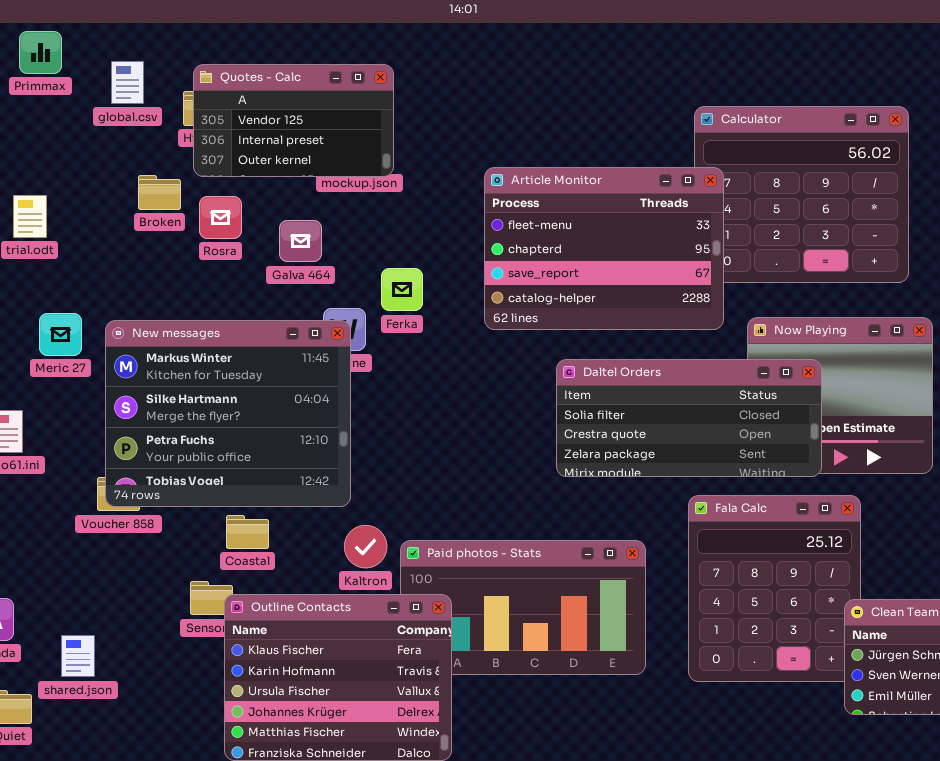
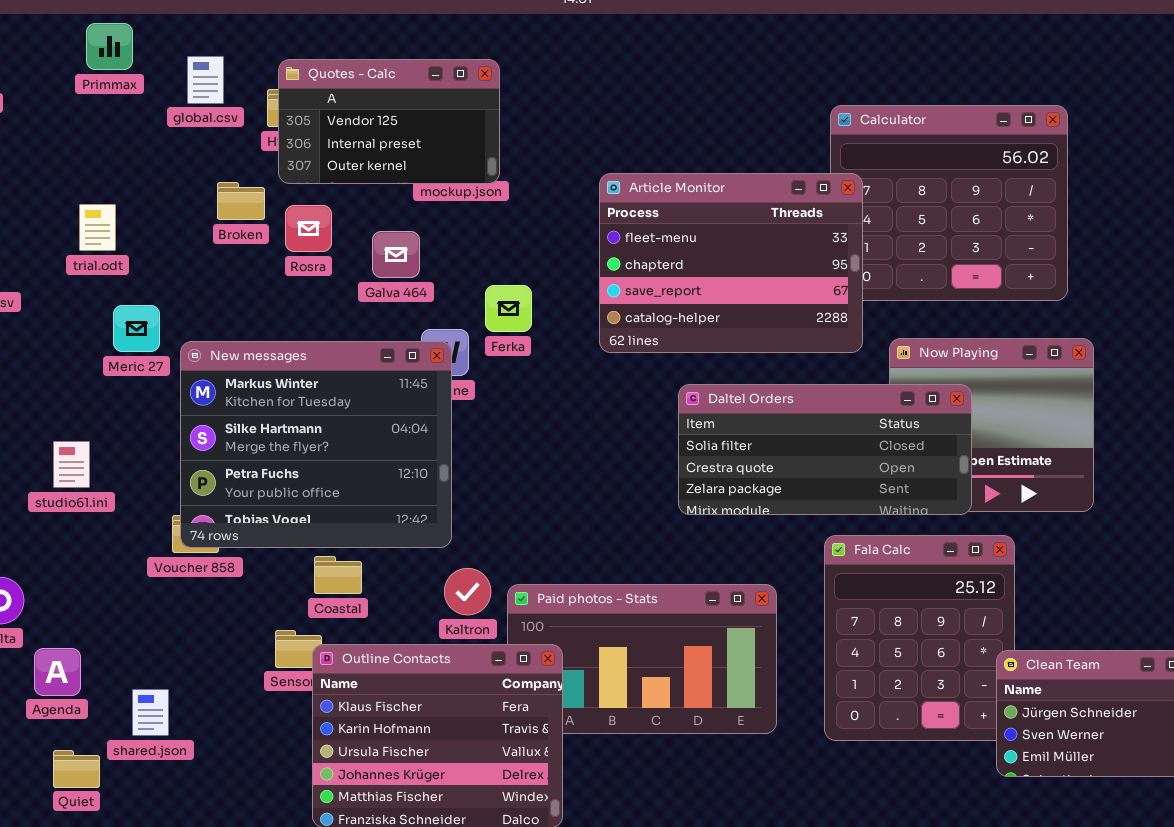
Meric 27: [39,313,82,356] -> [113,305,160,352], moved

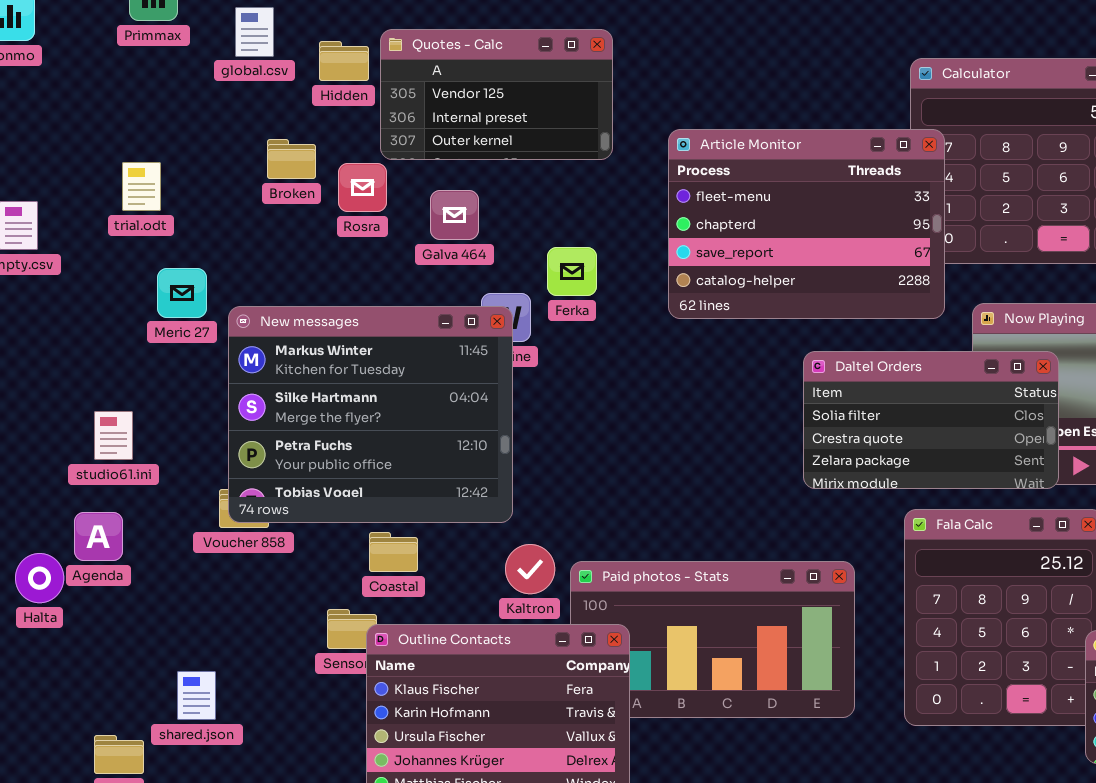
Quotes - Calc: [278,59,500,184] -> [380,29,613,160], moved
Daltel Orders: [678,384,972,515] -> [803,351,1059,489], resized
Agenda: [34,648,81,696] -> [74,512,123,561], moved

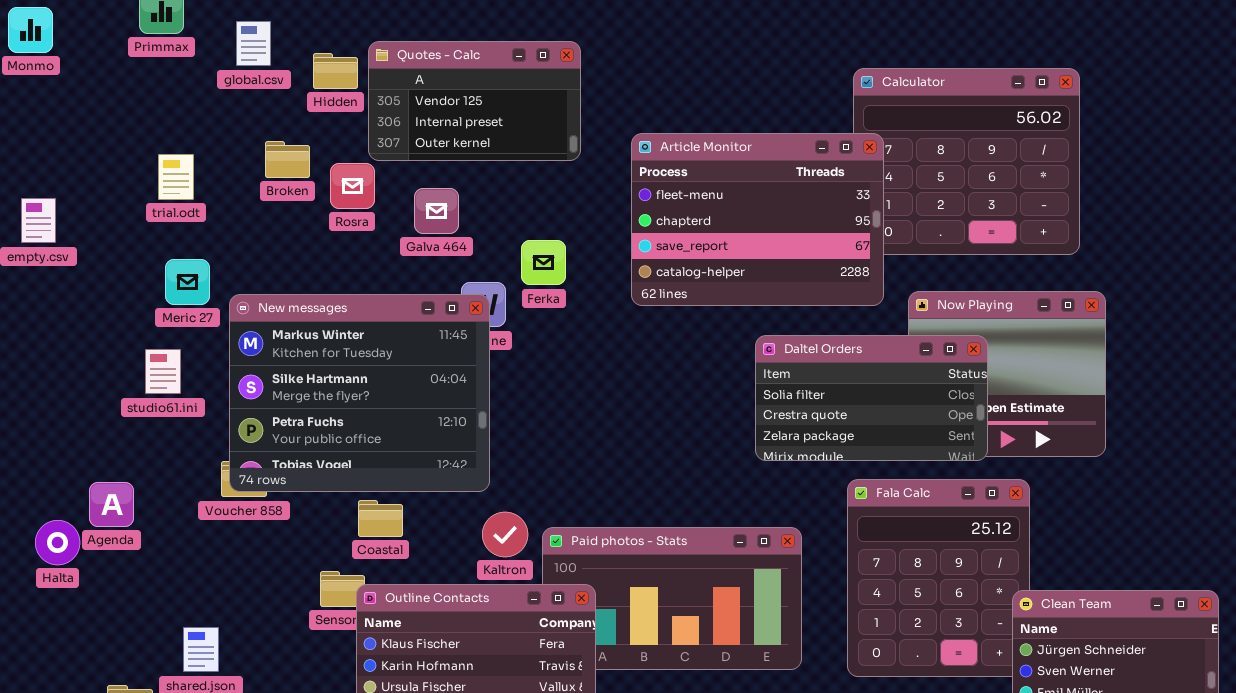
trial.odt: [122,162,161,211] -> [158,154,194,200], moved
studio61.ini: [94,411,133,460] -> [145,349,181,394], moved

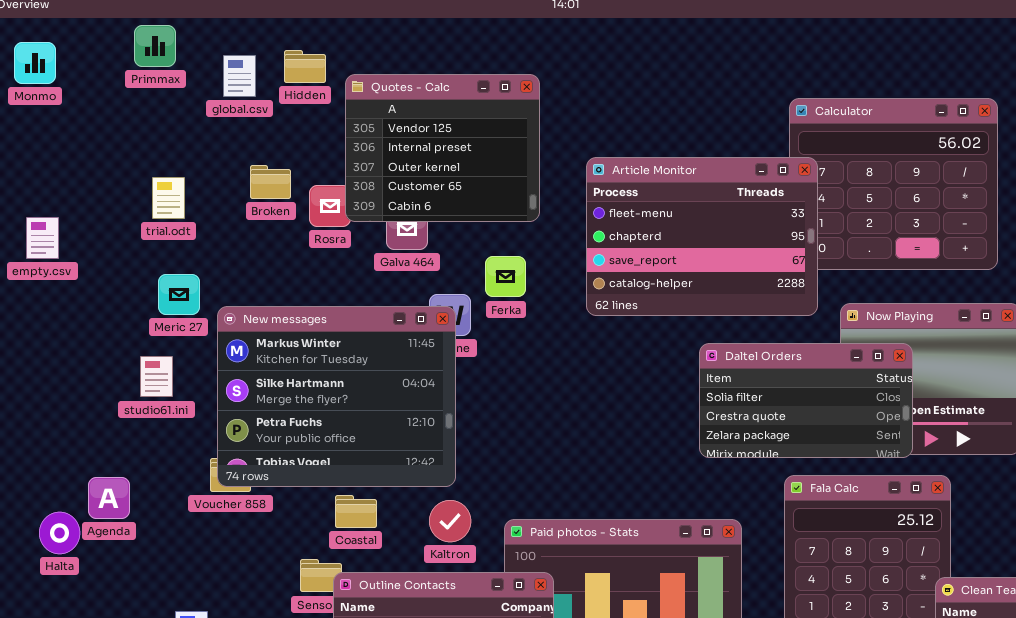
Quotes - Calc: [368,41,581,161] -> [345,74,540,222], resized
Hidden: [313,53,358,89] -> [284,50,326,83], moved
Kaltron: [482,512,528,557] -> [429,500,471,542], moved

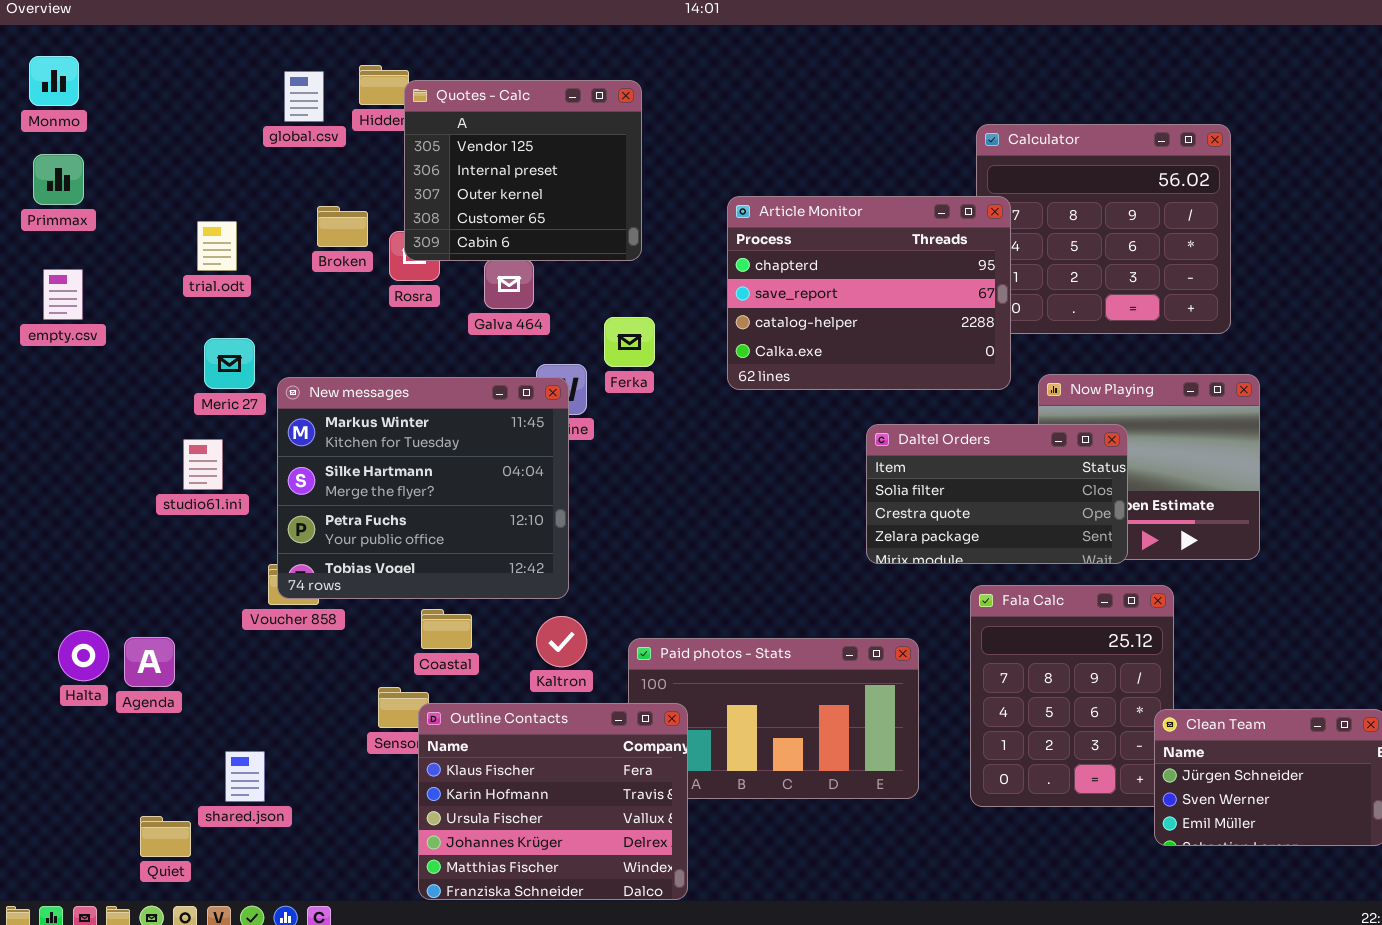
Primmax: [134,25,176,67] -> [33,154,84,205], moved
Quotes - Calc: [345,74,540,222] -> [404,80,642,261], moved
Article Monitor: [586,157,818,316] -> [727,196,1011,390], scrolled down 1 row
Agenda: [88,477,130,519] -> [124,637,175,687], moved

